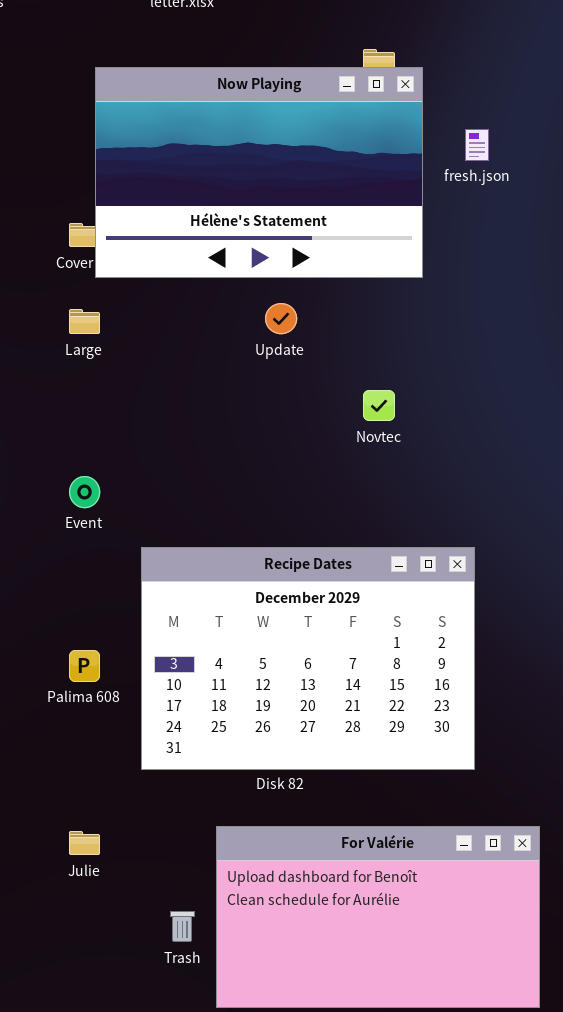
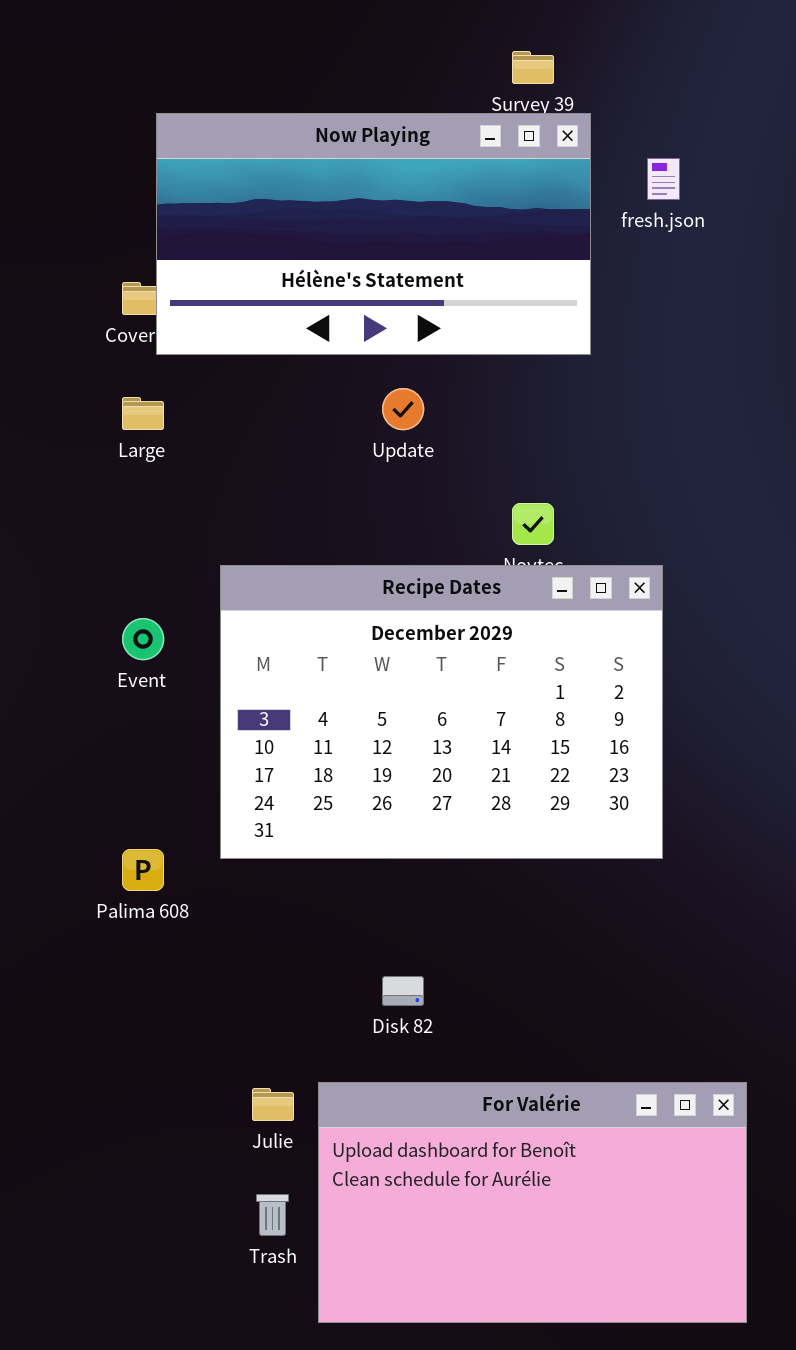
Now Playing: [95,67,423,278] -> [156,113,591,355], resized
Recipe Dates: [141,547,475,770] -> [220,565,663,859], moved
Julie: [69,831,100,855] -> [252,1088,294,1121], moved

